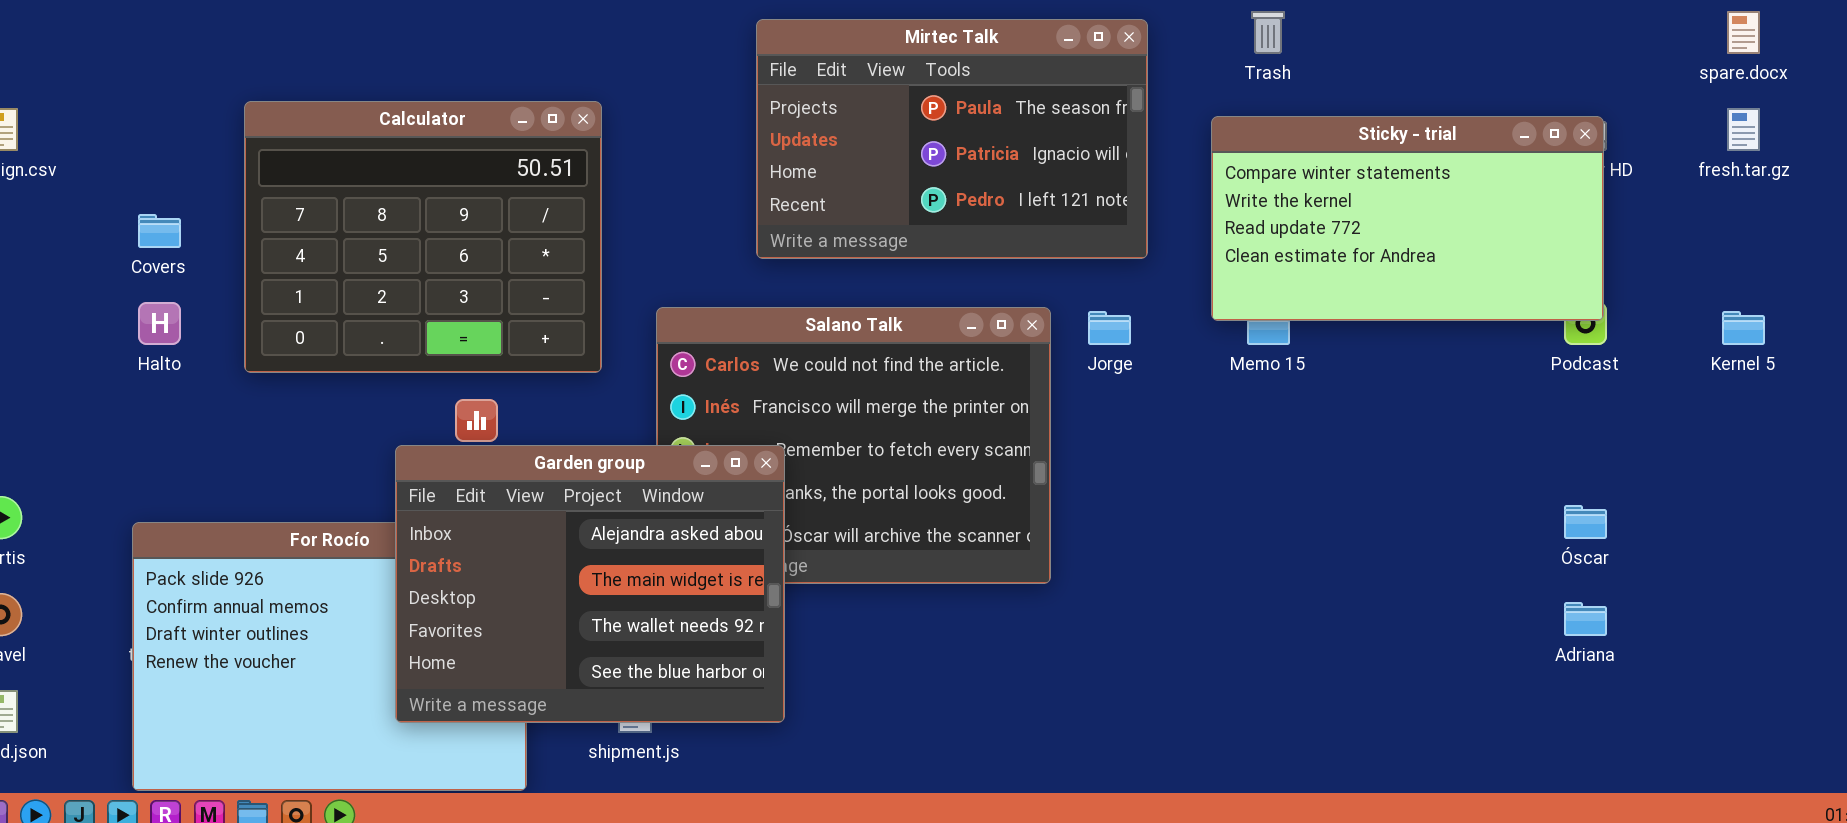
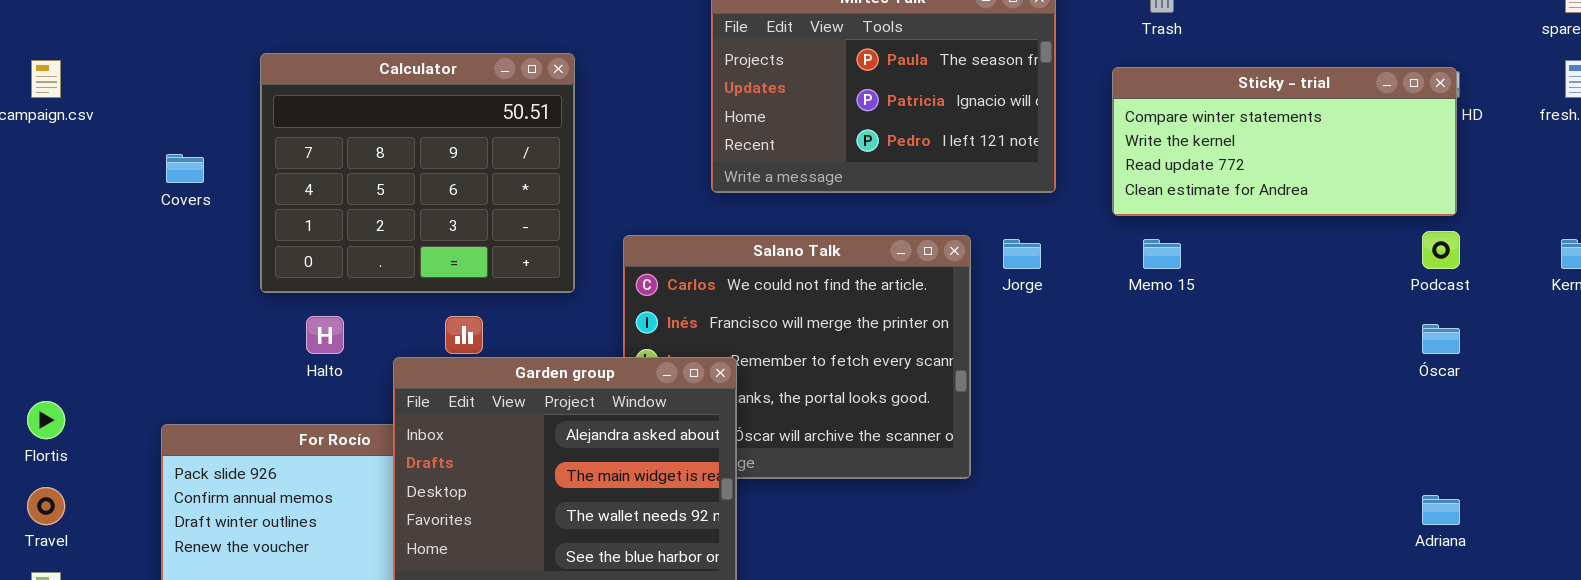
Sticky - trial: [1211,116,1604,321] -> [1112,67,1457,216], resized
Halto: [138,302,181,345] -> [306,316,344,354], moved
Óscar: [1564,505,1607,539] -> [1422,324,1460,354], moved

